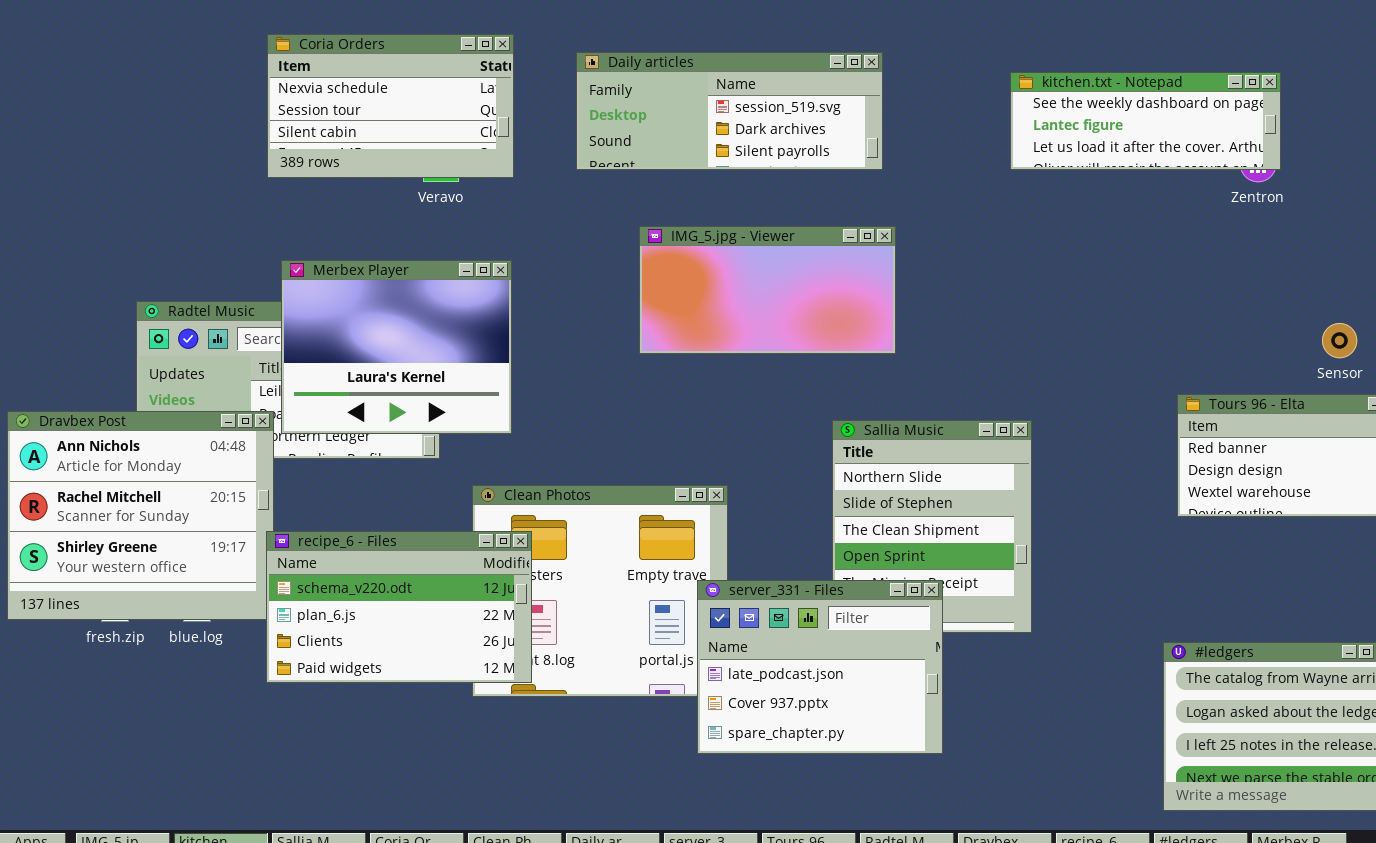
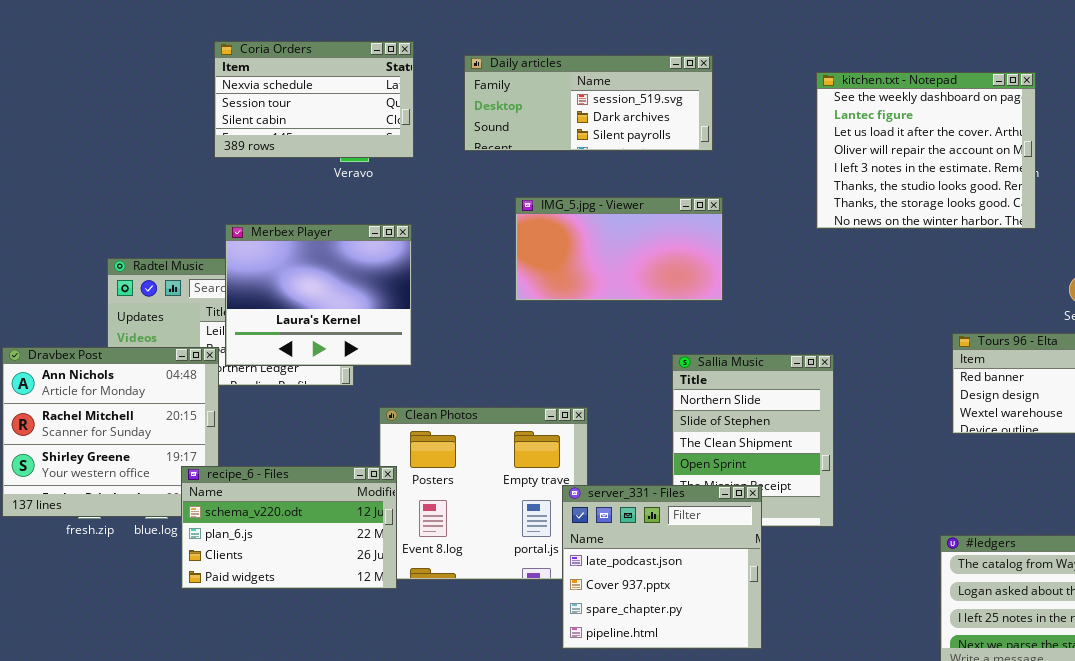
kitchen.txt - Notepad: [1010,72,1281,170] -> [816,72,1036,229], resized
recipe_6 - Files: [266,531,532,683] -> [181,466,397,589], moved
server_331 - Files: [697,580,943,754] -> [562,485,762,649], resized

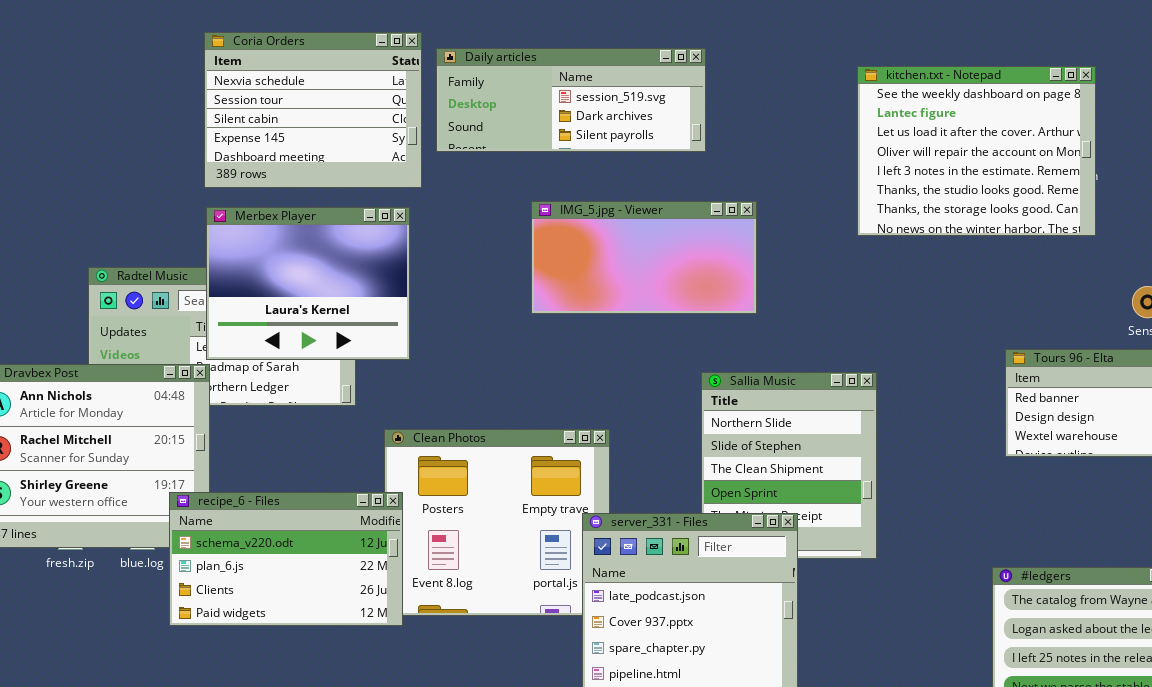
Coria Orders: [214,41,414,158] -> [204,32,422,188], resized
Daily articles: [464,55,713,151] -> [436,48,706,152], moved
Merbex Player: [225,224,412,366] -> [206,207,410,360], moved

